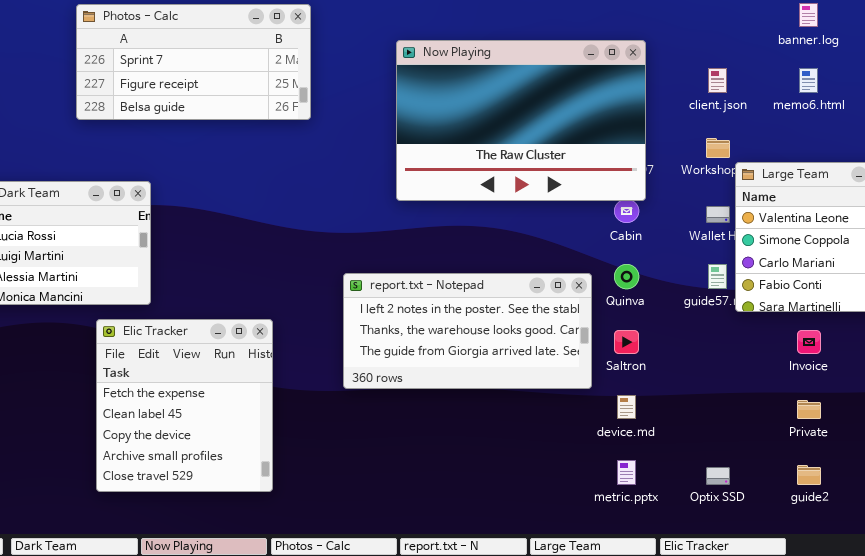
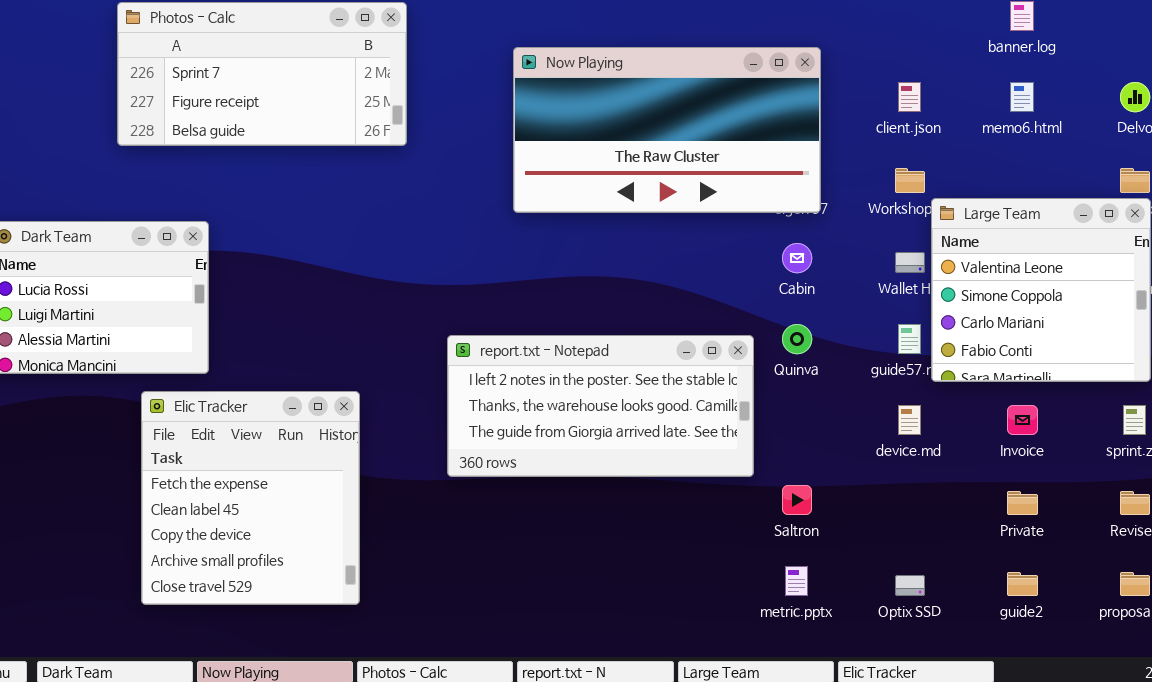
Now Playing: [396,40,646,201] -> [513,47,821,213], resized
Saltron: [614,330,639,354] -> [782,485,812,515], moved
device.md: [617,395,636,419] -> [898,405,921,435], moved

